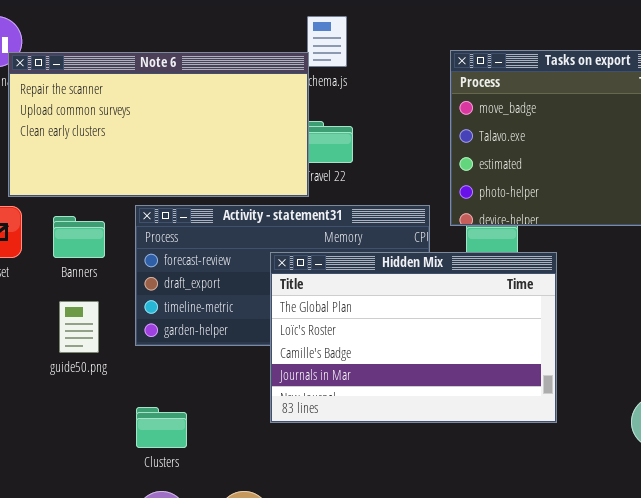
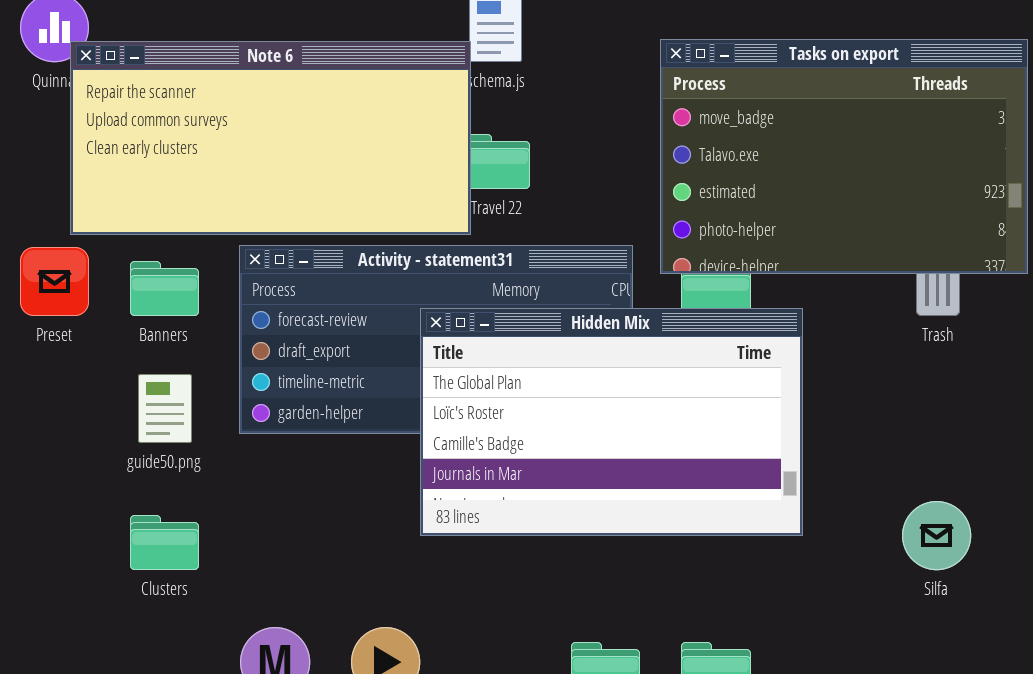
Clusters: [136,407,187,448] -> [130,515,199,570], moved

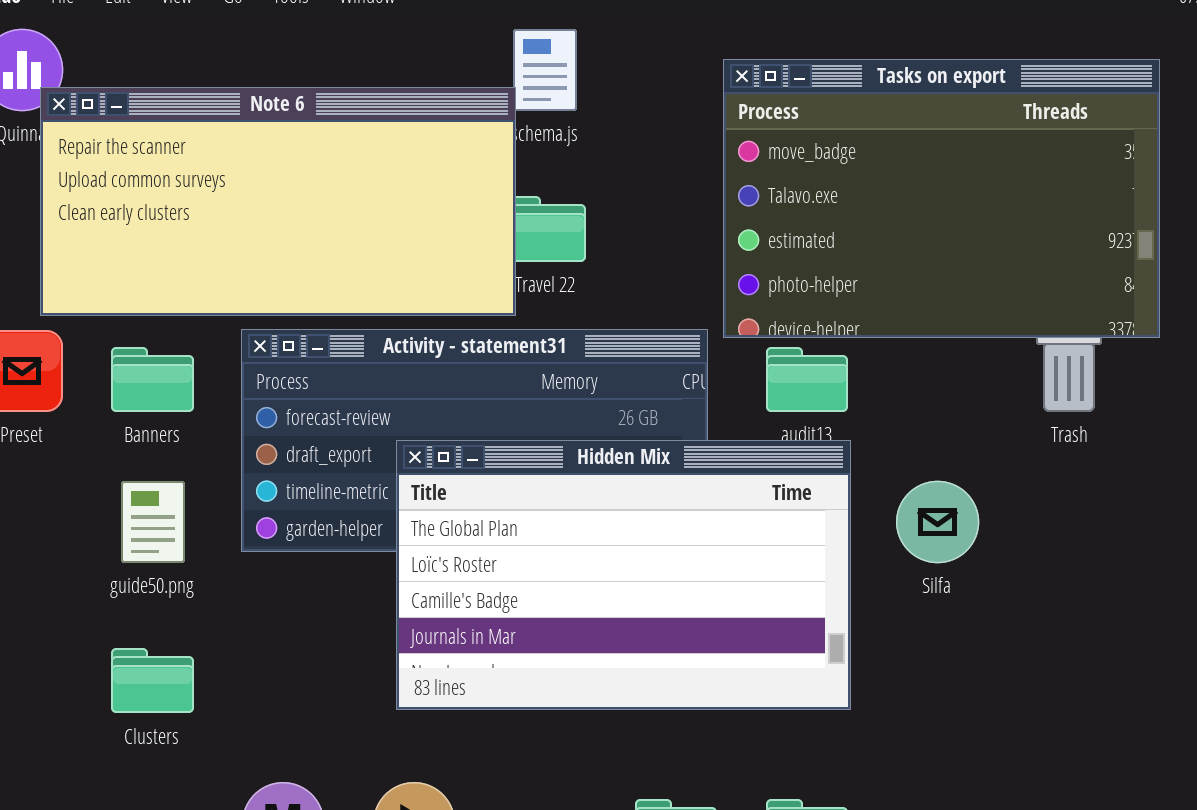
Tasks on export: [660,39,1028,274] -> [723,59,1160,338], moved
Hidden Mix: [420,308,803,536] -> [396,440,851,710], moved
Silfa: [902,501,971,570] -> [896,481,979,563], moved

